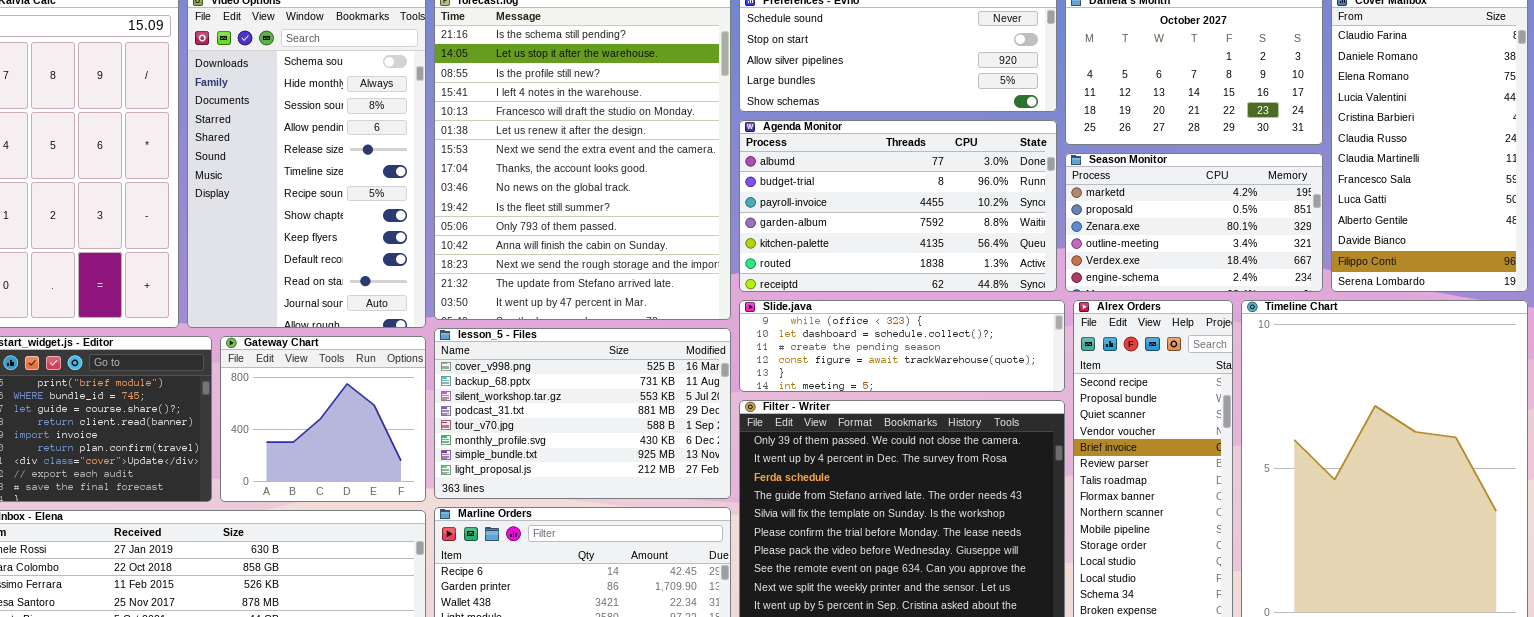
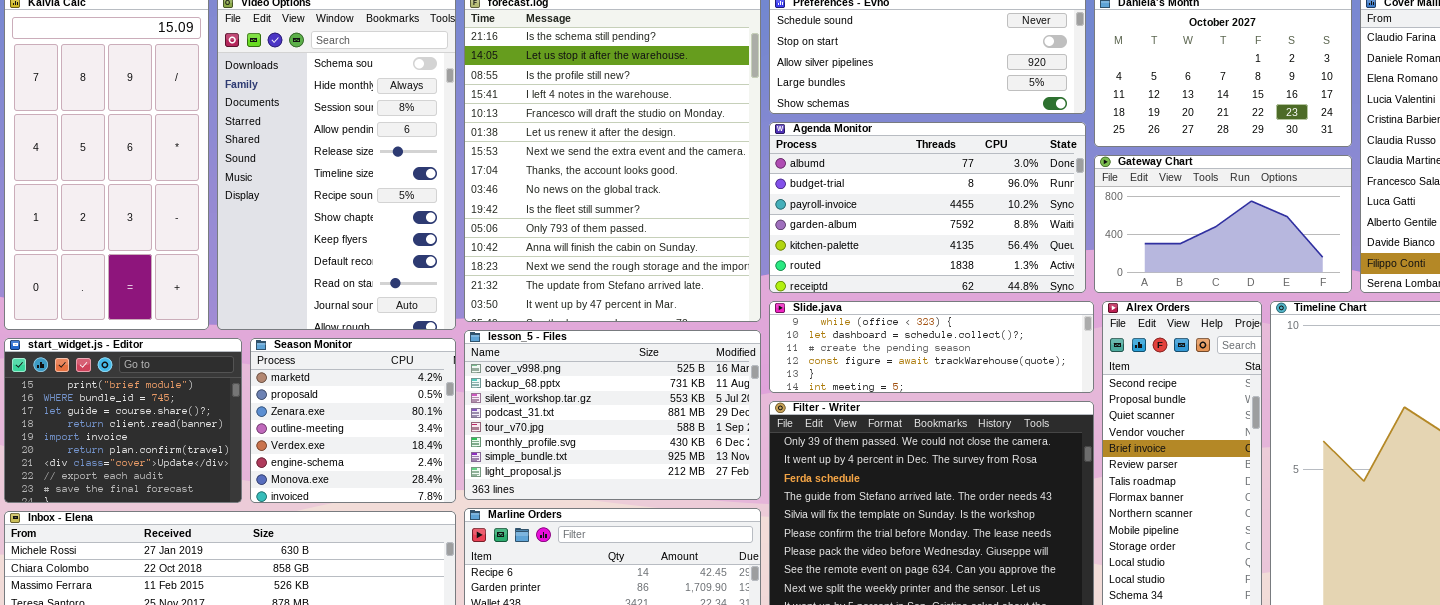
Season Monitor: [1065,153,1323,292] -> [250,338,456,503], moved, resized
Gateway Chart: [220,336,426,502] -> [1094,155,1352,293], moved, resized

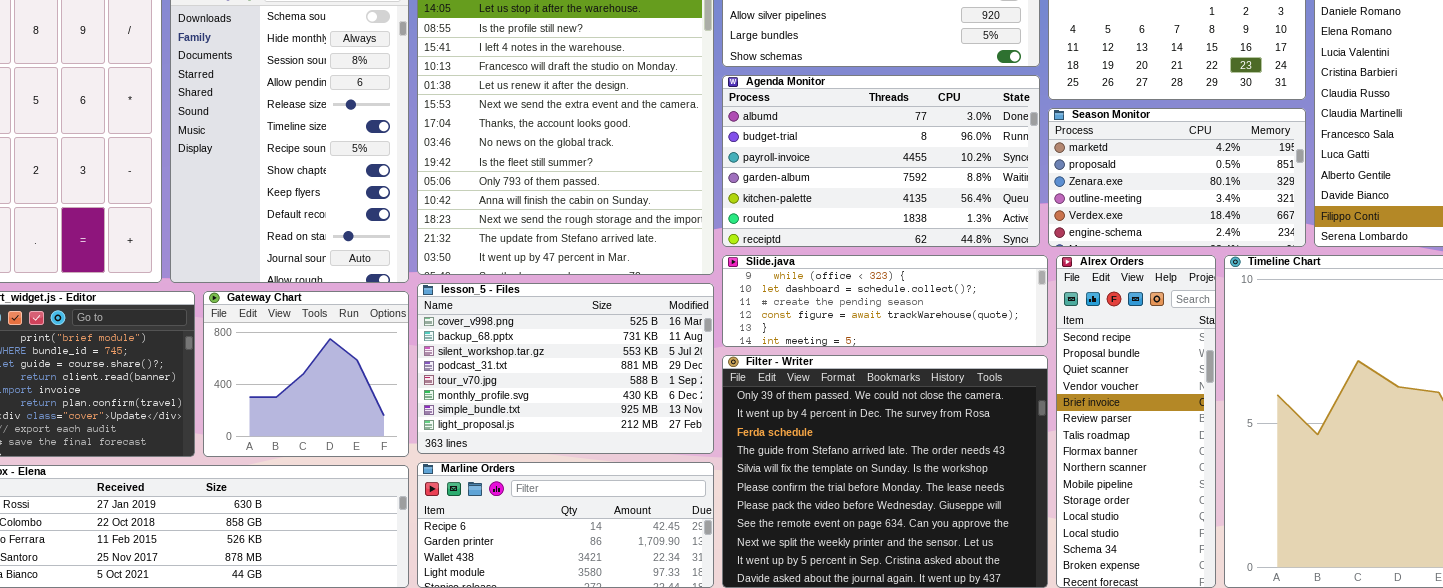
Gateway Chart: [1094,155,1352,293] -> [203,291,409,457], moved, resized
Season Monitor: [250,338,456,503] -> [1048,108,1306,247], moved, resized

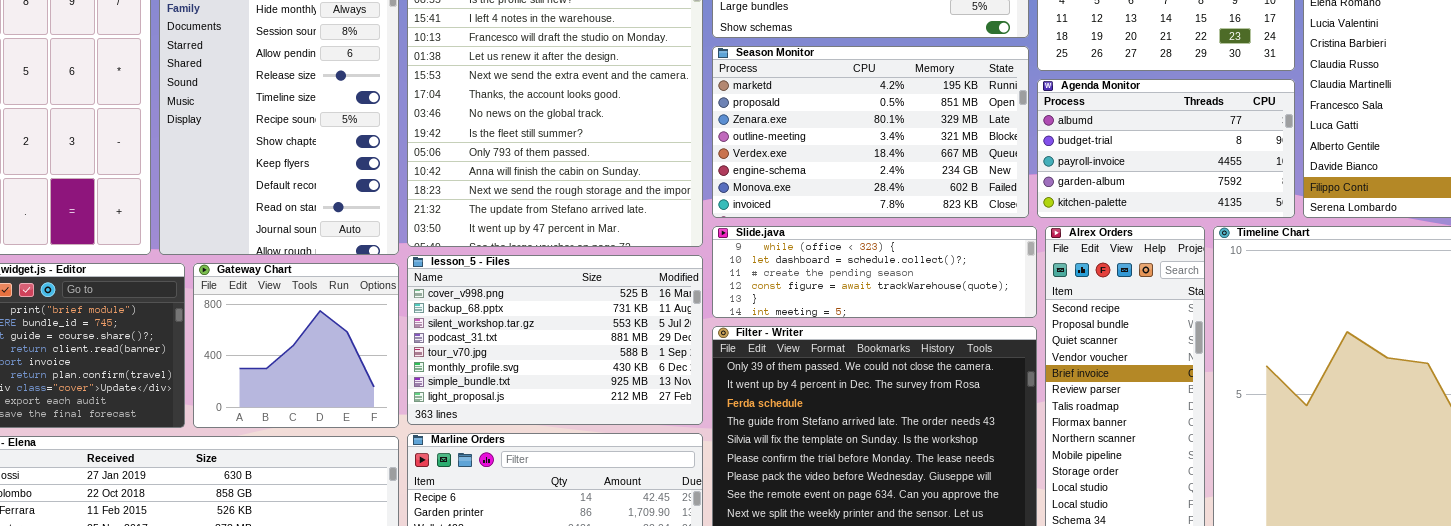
Agenda Monitor: [722,75,1040,247] -> [1037,79,1295,218], moved, resized
Season Monitor: [1048,108,1306,247] -> [712,46,1029,218], moved, resized

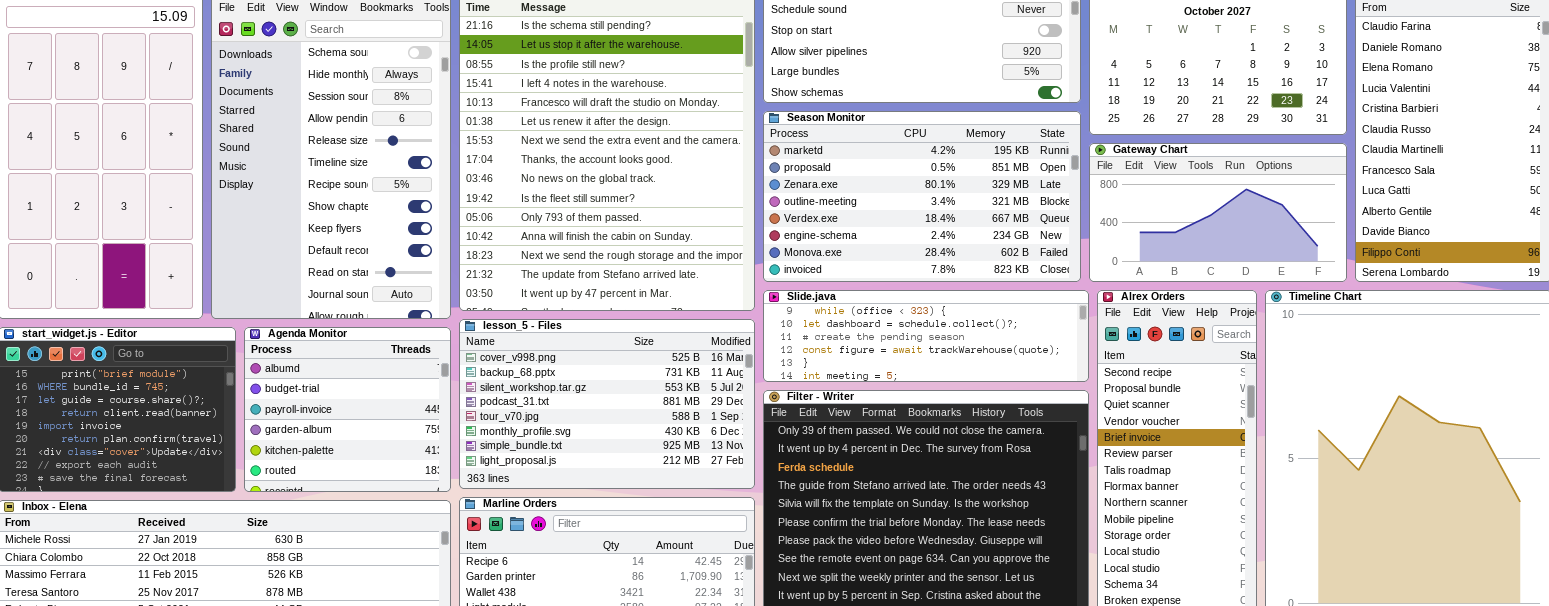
Agenda Monitor: [1037,79,1295,218] -> [244,327,451,492], moved, resized
Gateway Chart: [193,263,399,428] -> [1089,143,1347,282], moved, resized

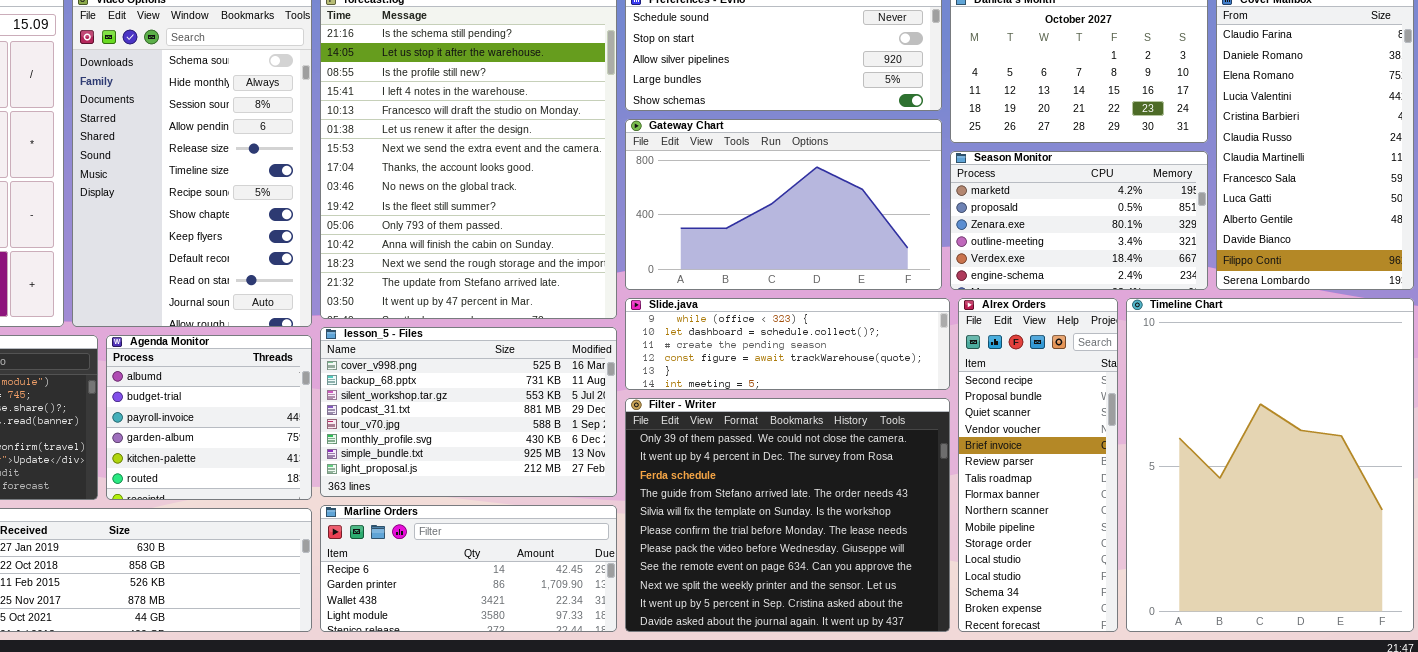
Season Monitor: [763,111,1081,282] -> [950,151,1208,290], moved, resized
Gateway Chart: [1089,143,1347,282] -> [625,119,942,290], moved, resized

